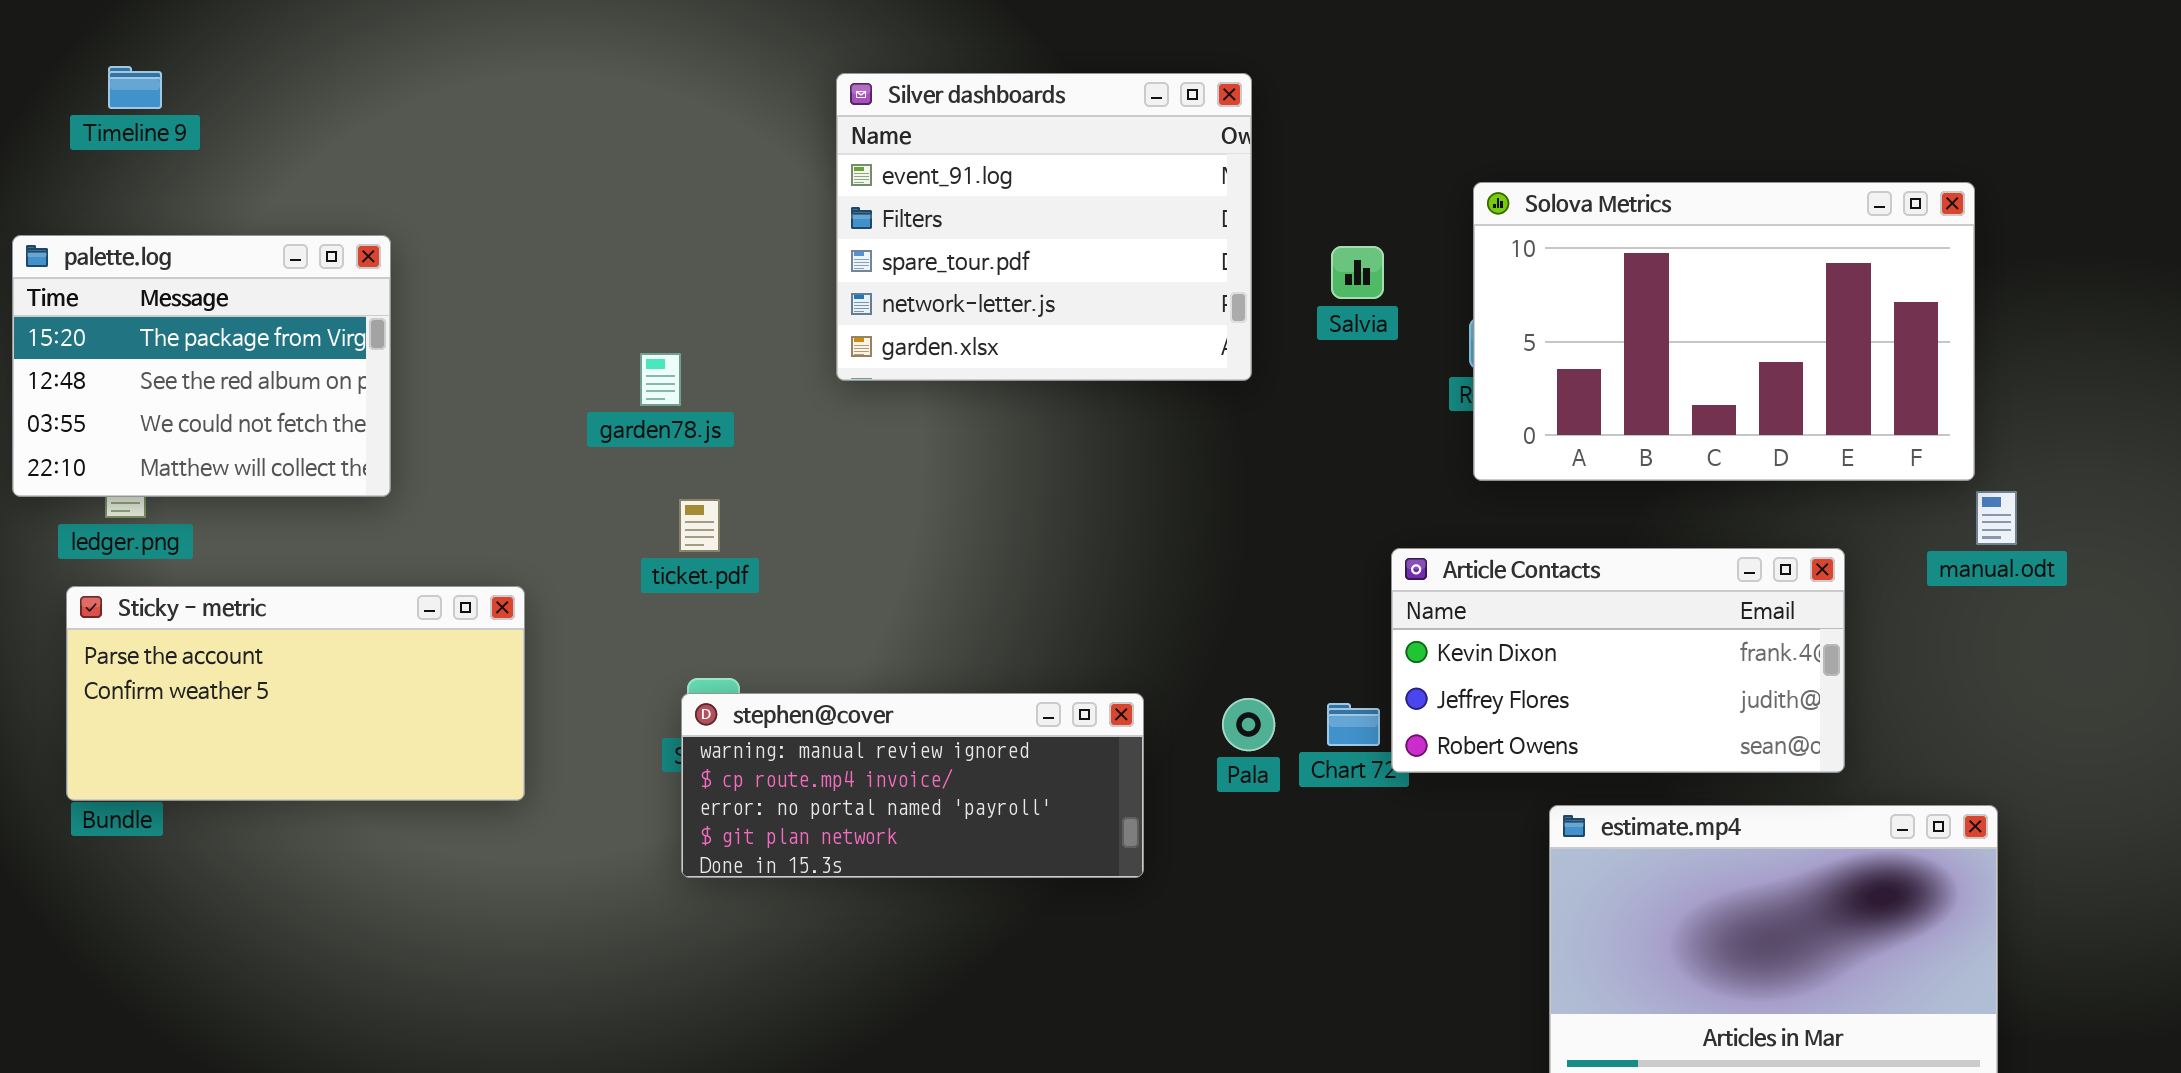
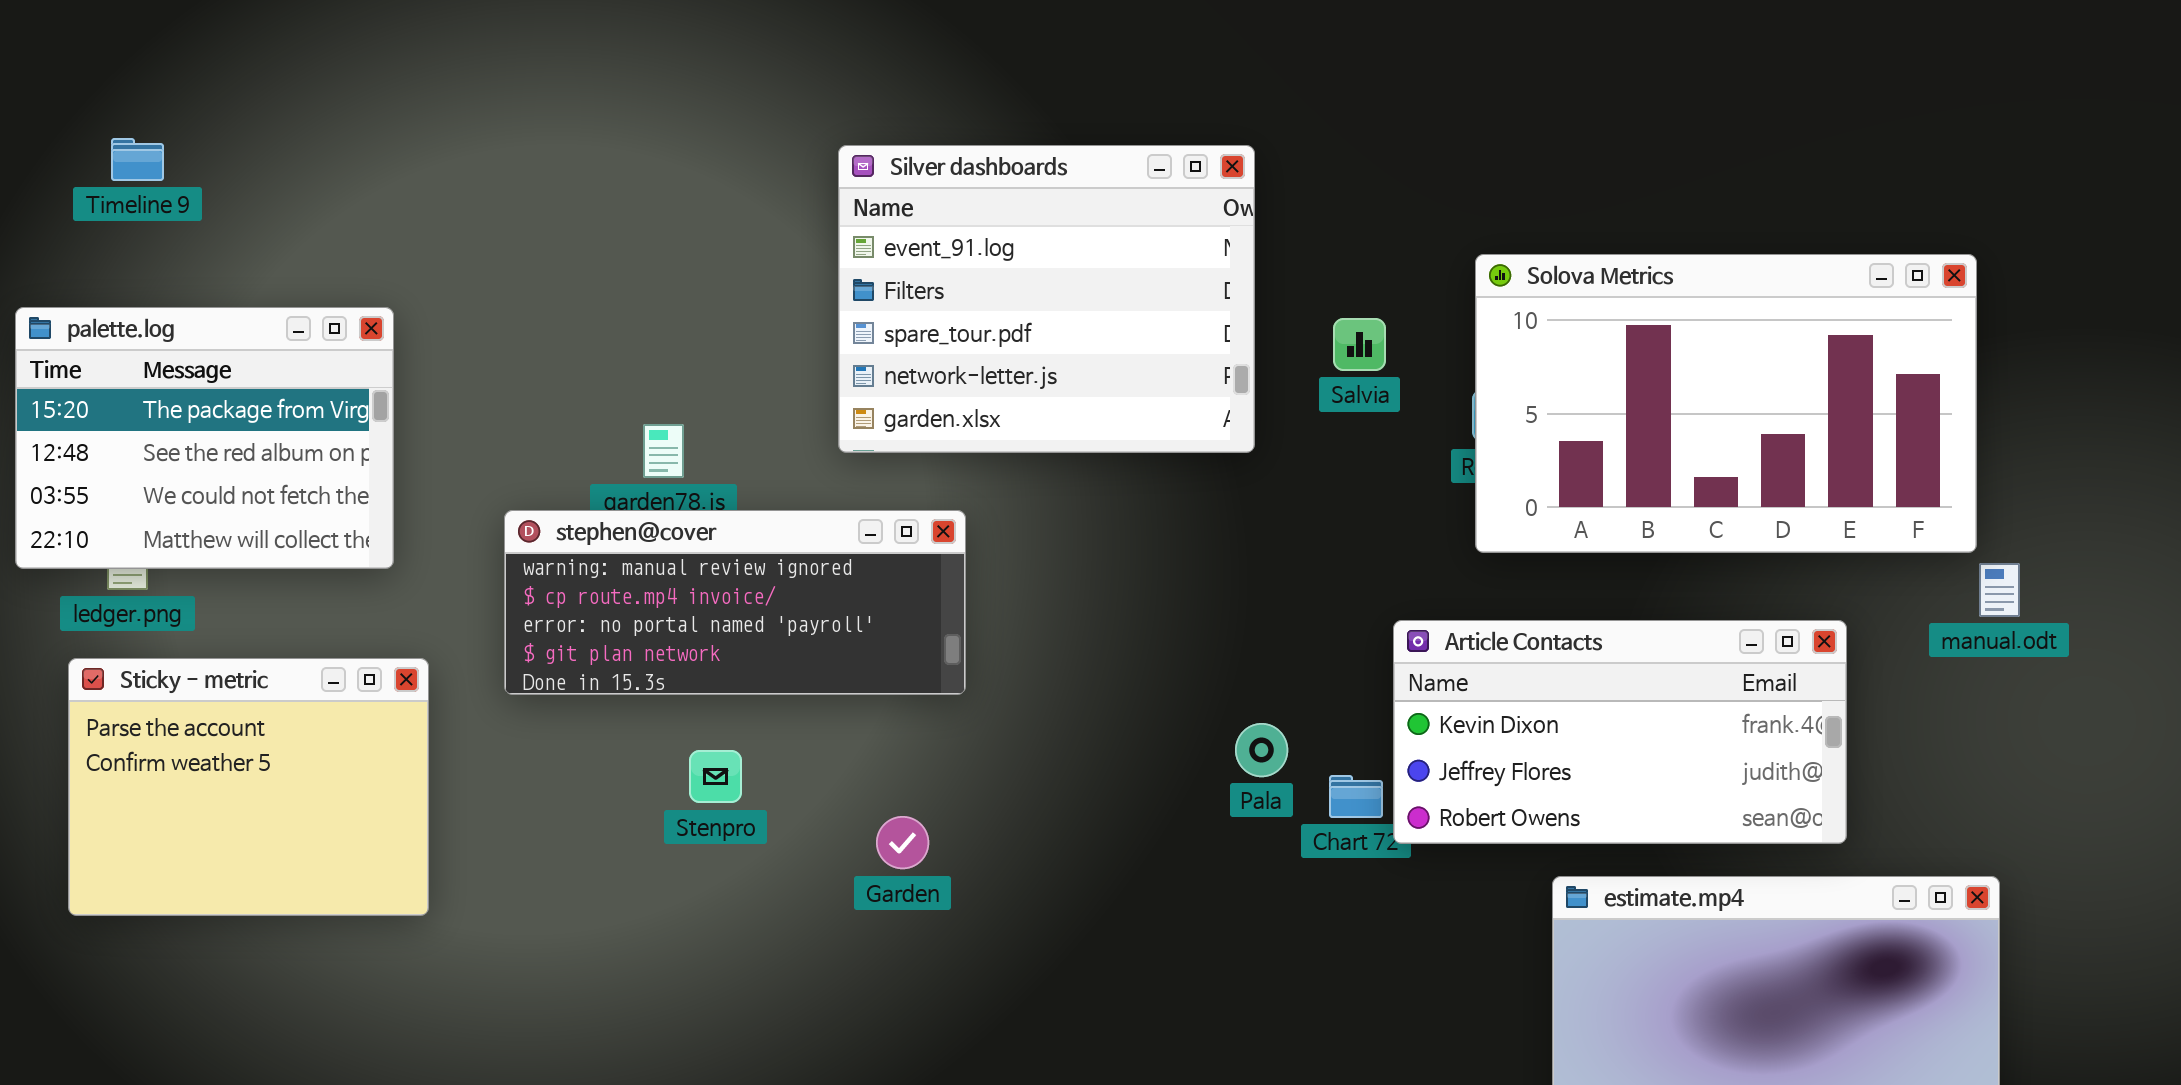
Sticky - metric: [66,586,525,801] -> [68,658,429,916], resized
stephen@cover: [681,693,1144,878] -> [504,510,966,695], moved
Pala: [1222,698,1275,751] -> [1235,723,1288,777], moved

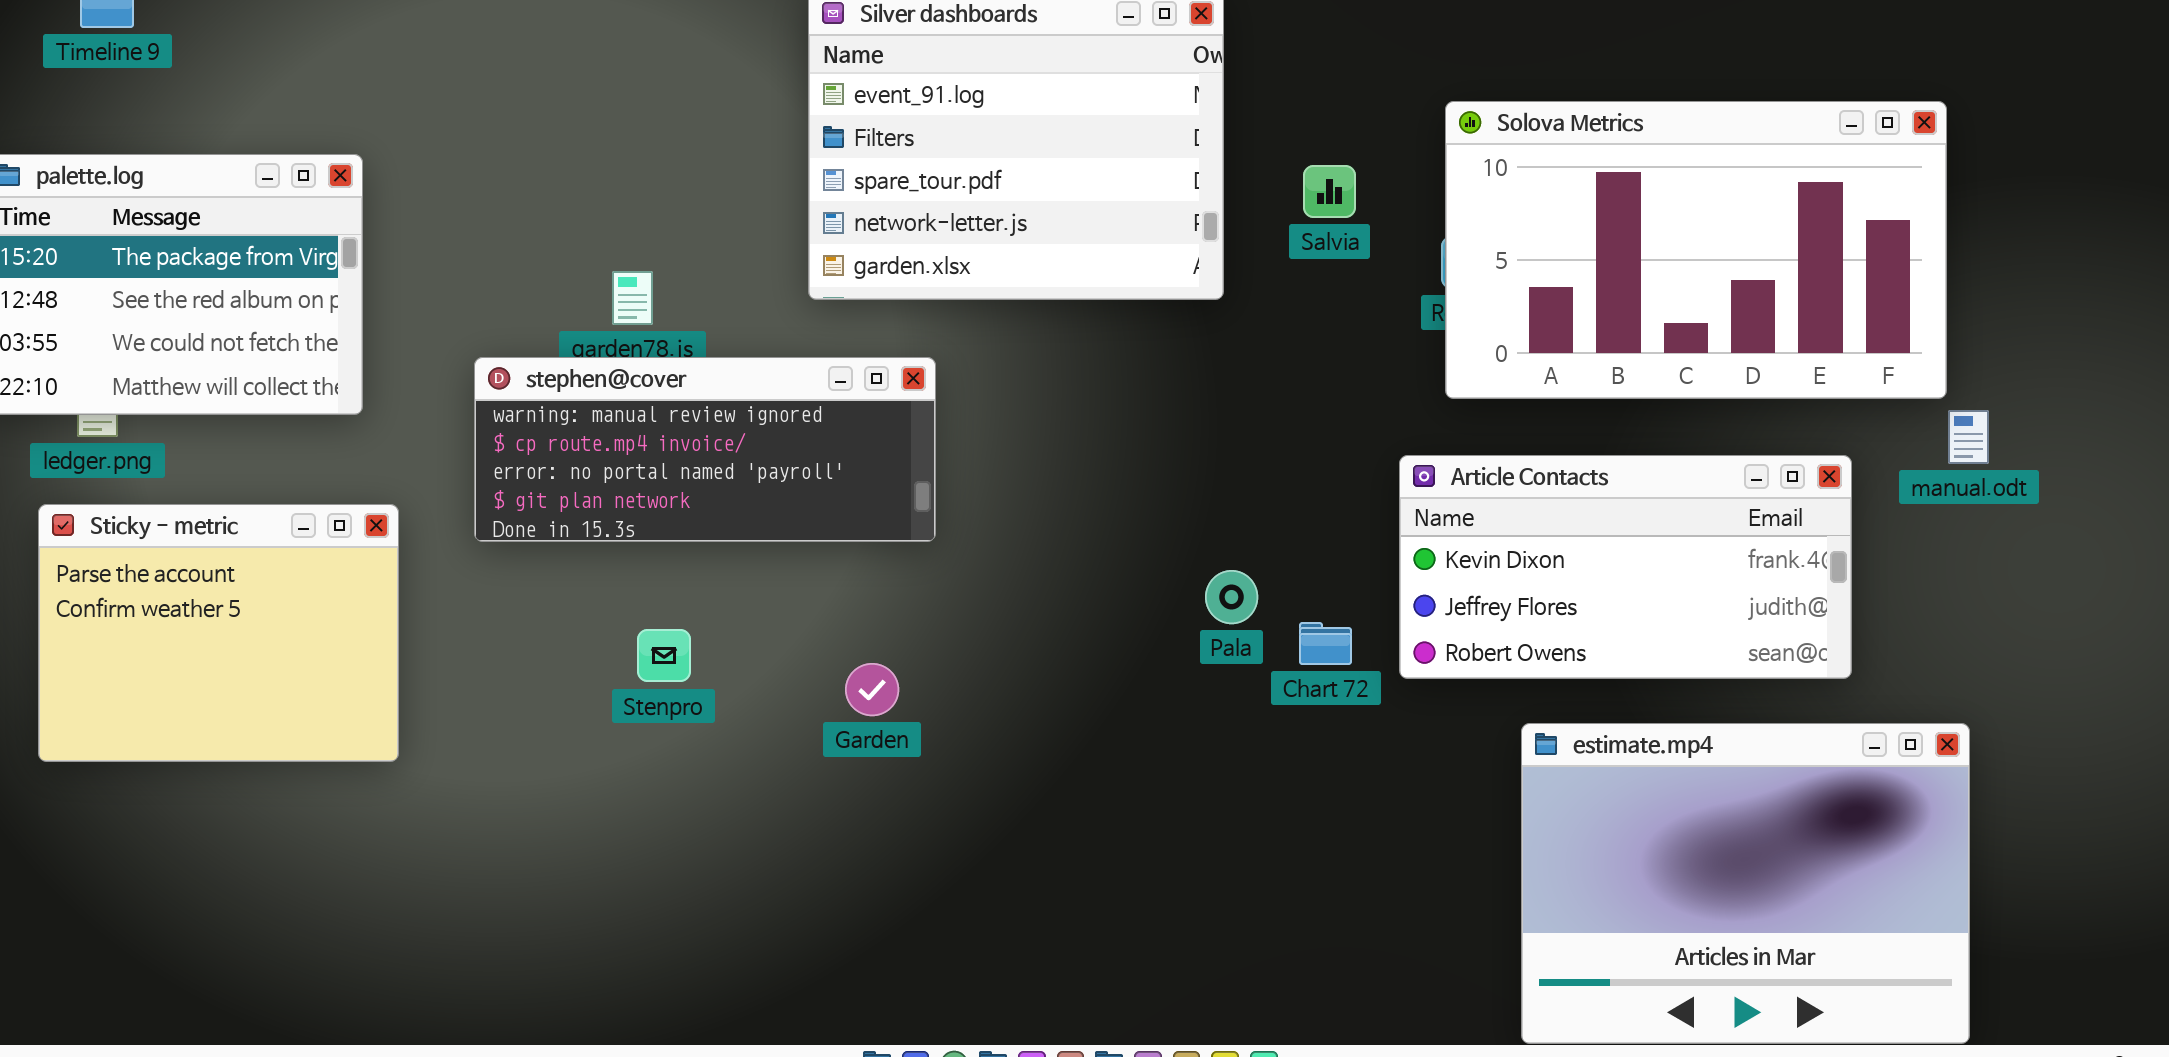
Article Contacts: [1393,620,1847,844] -> [1399,455,1852,679], moved
Stenpro: [689,750,742,803] -> [637,629,691,682], moved

